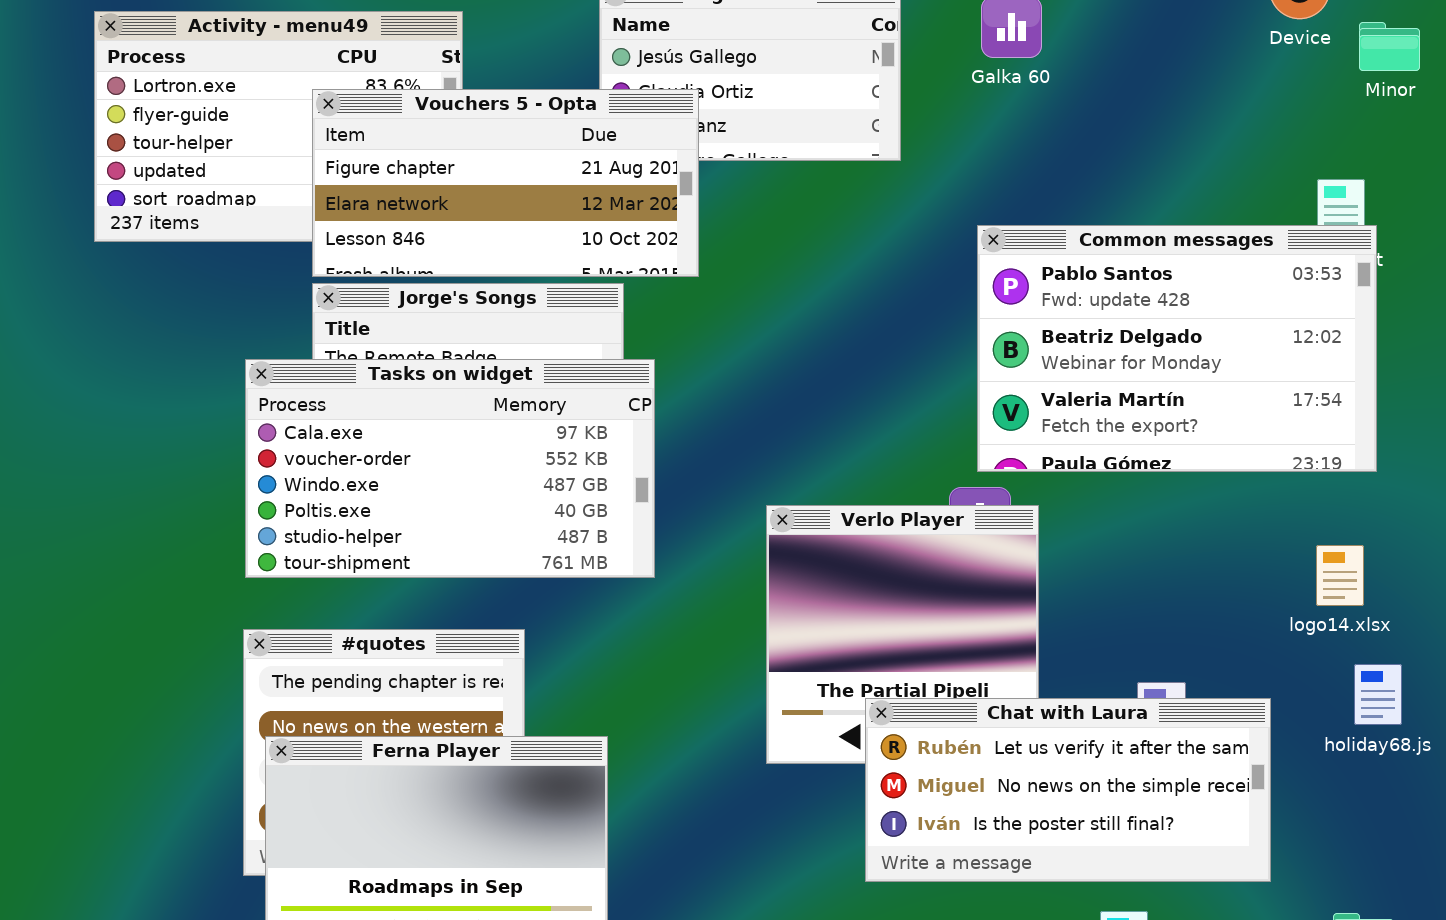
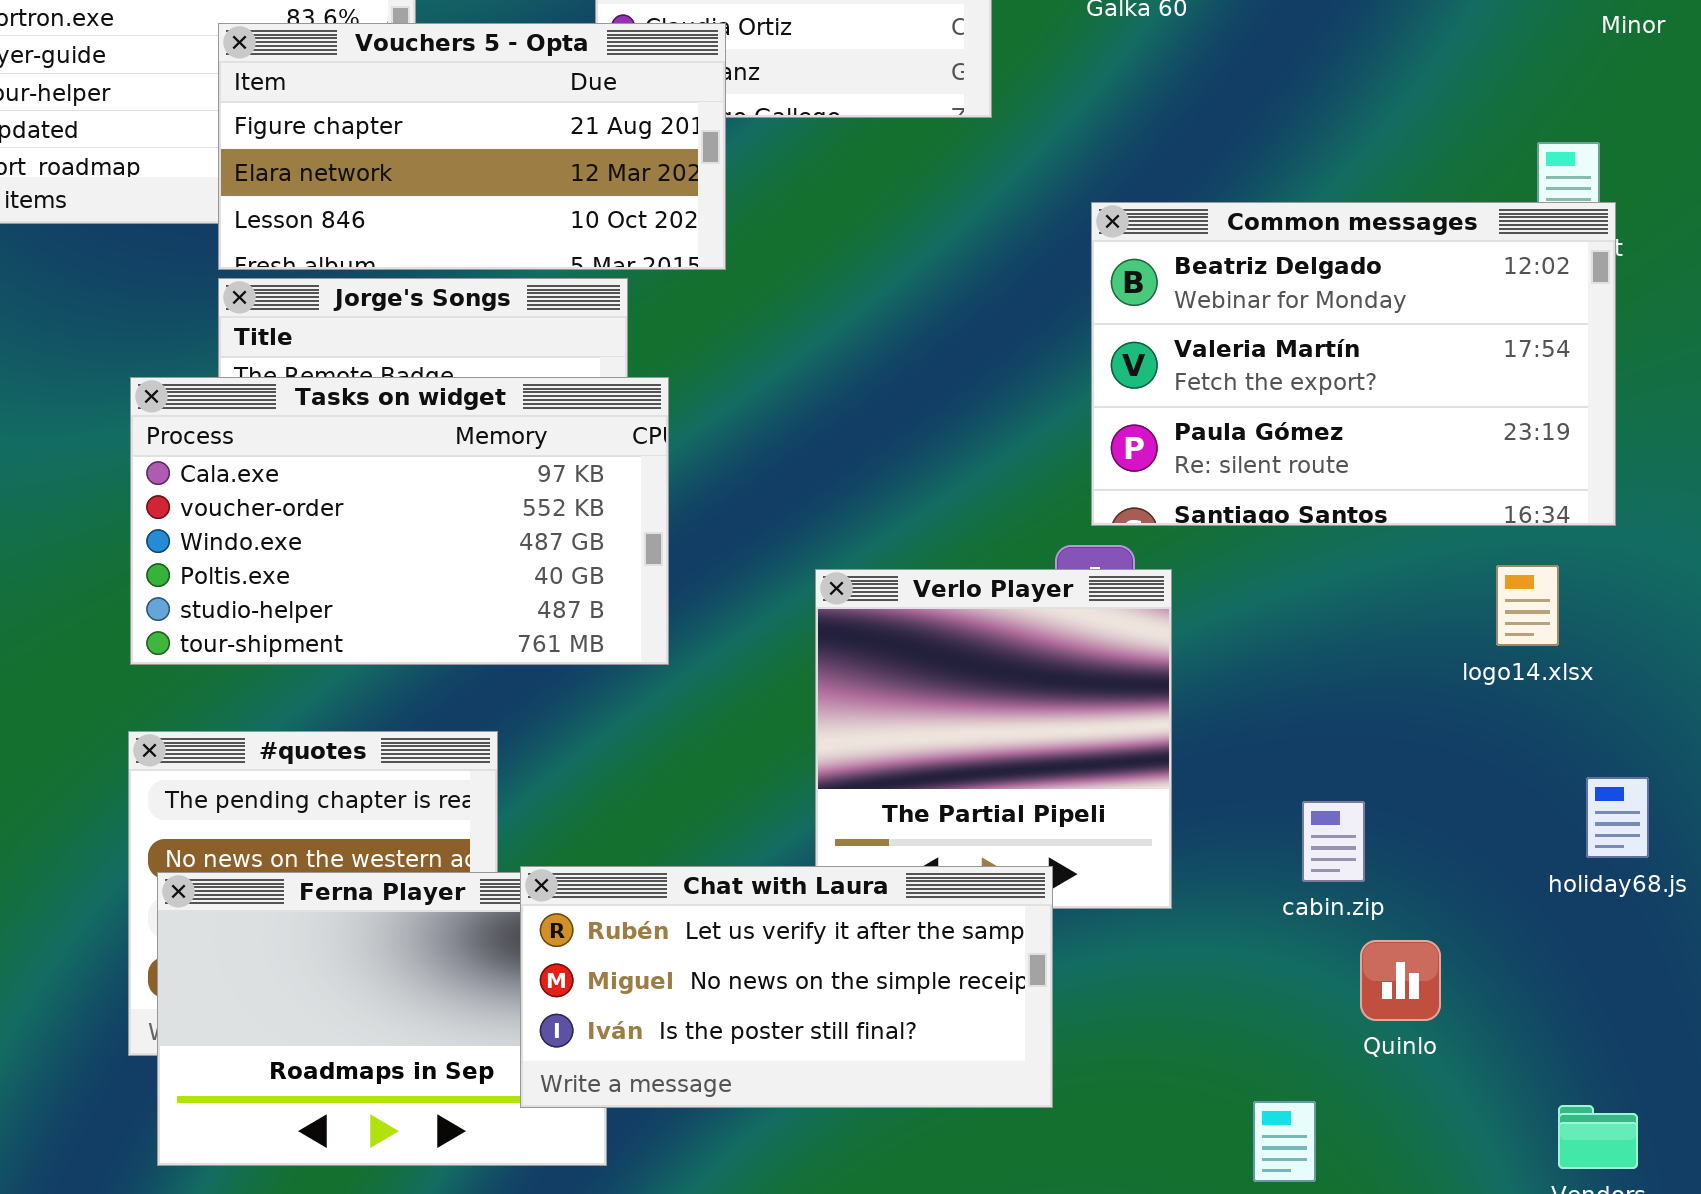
Common messages: [977,225,1377,472] -> [1091,202,1616,526], scrolled down 1 row
logo14.xlsx: [1316,545,1364,606] -> [1496,565,1559,646], moved
Chat with Laura: [865,698,1271,882] -> [520,866,1053,1108], moved

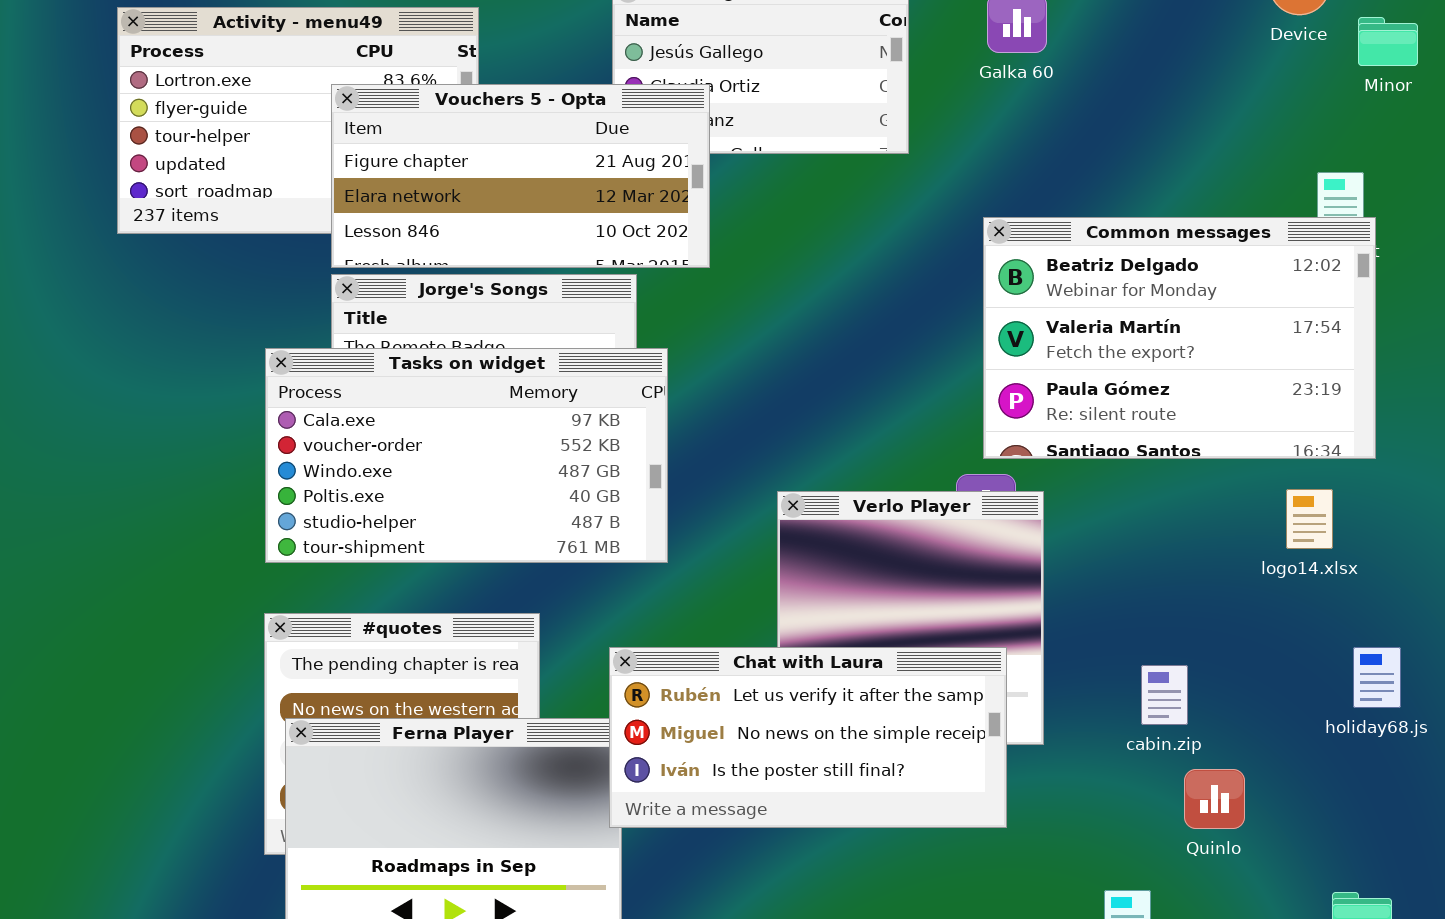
Chat with Laura: [520,866,1053,1108] -> [609,647,1007,828], moved

